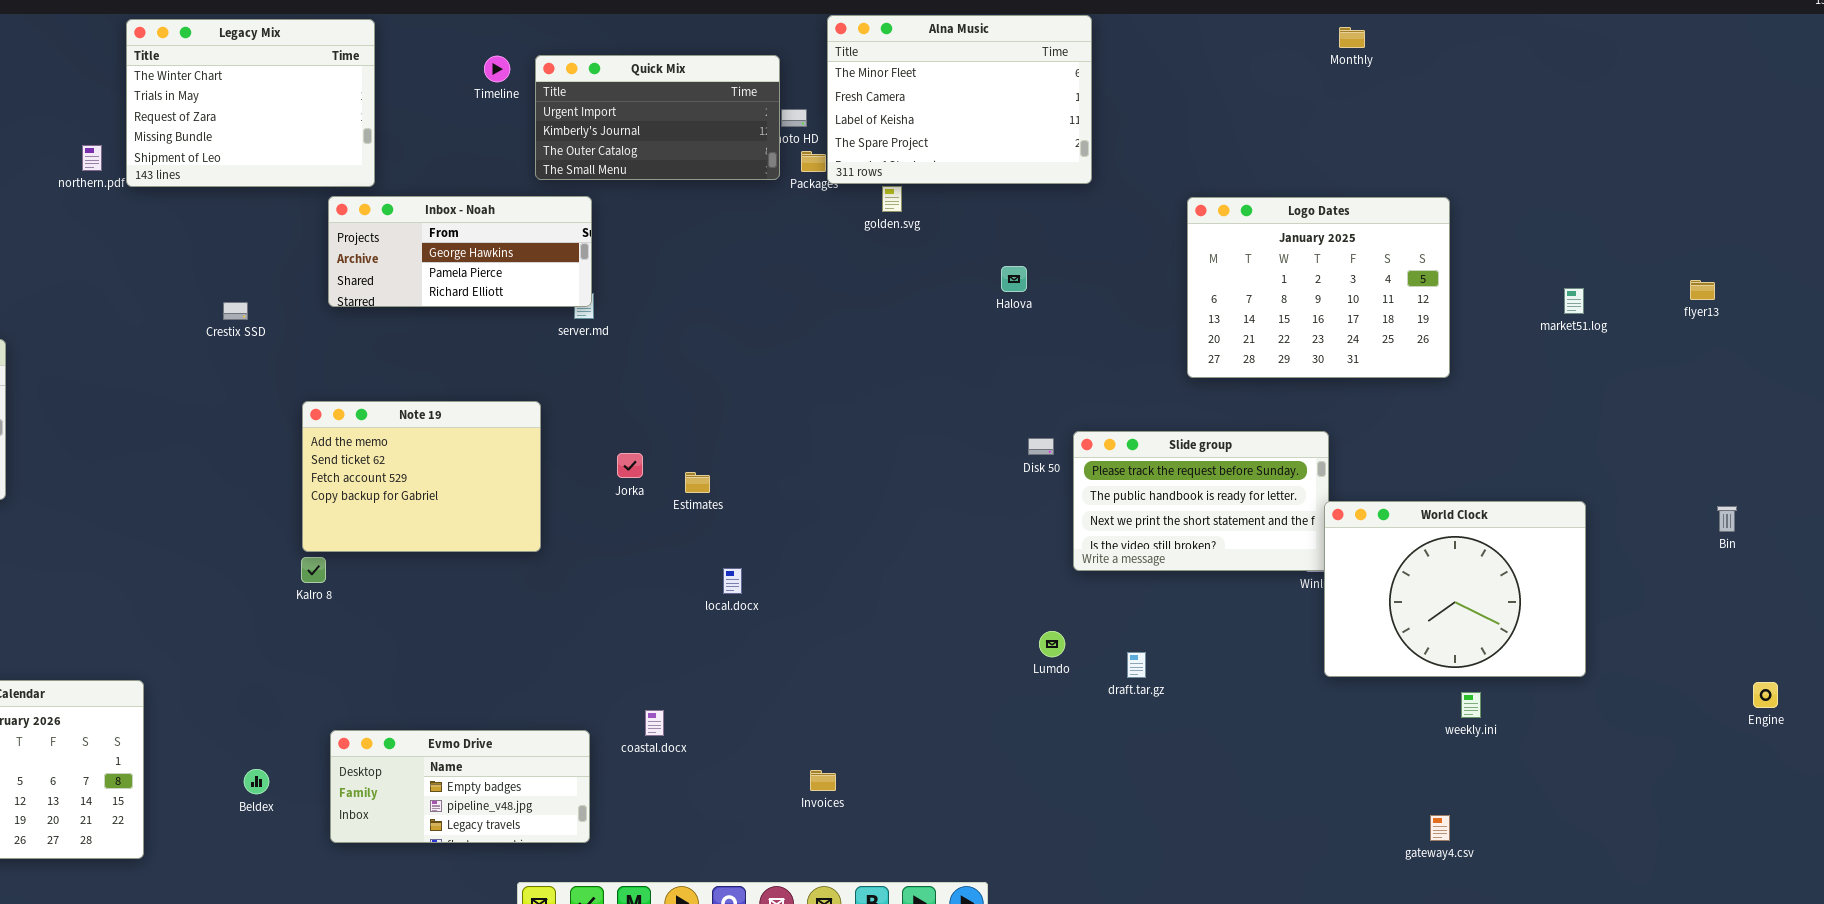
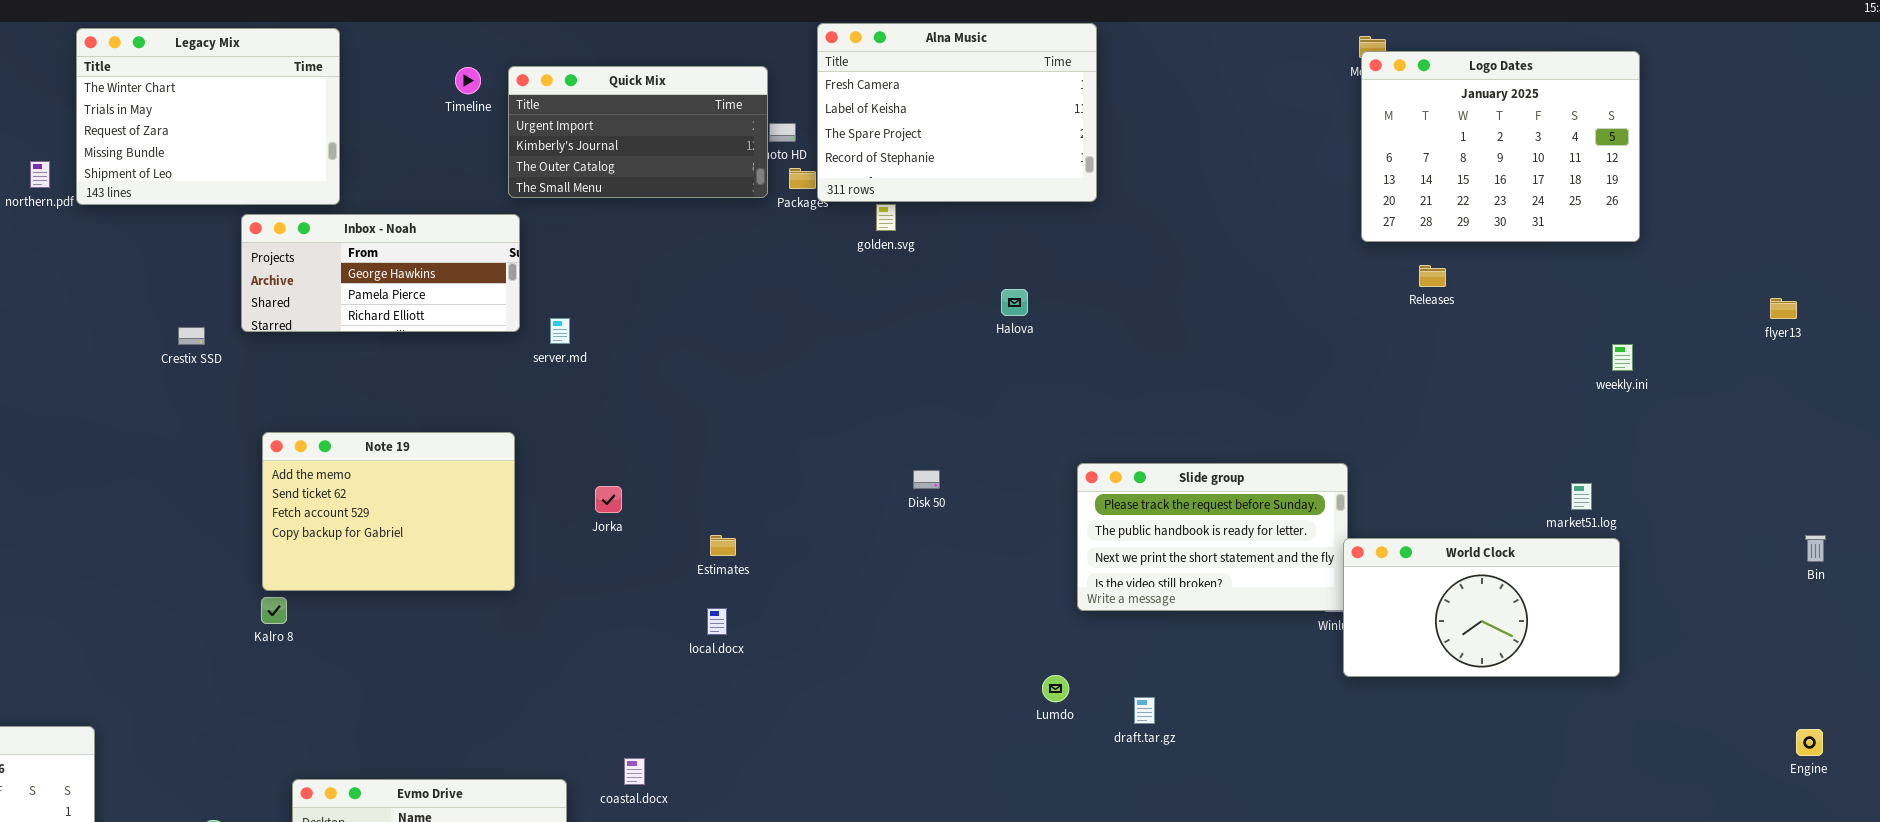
Alna Music: [827,15,1092,184] -> [817,23,1097,202], scrolled down 1 row
Inbox - Noah: [328,196,592,307] -> [241,214,520,332], moved
Logo Dates: [1187,197,1450,378] -> [1361,51,1640,242], moved
flyer13: [1690,280,1715,300] -> [1770,298,1797,319], moved
market51.log: [1564,288,1584,314] -> [1571,483,1592,510], moved
Disk 50: [1028,438,1054,455] -> [913,470,940,489], moved
Estimates: [685,472,710,493] -> [710,535,736,556], moved
World Clock: [1324,501,1586,677] -> [1343,538,1620,677], resized
Bin: [1717,506,1737,532] -> [1805,535,1826,562], moved
weekly.ini: [1461,692,1481,718] -> [1612,344,1633,371], moved

